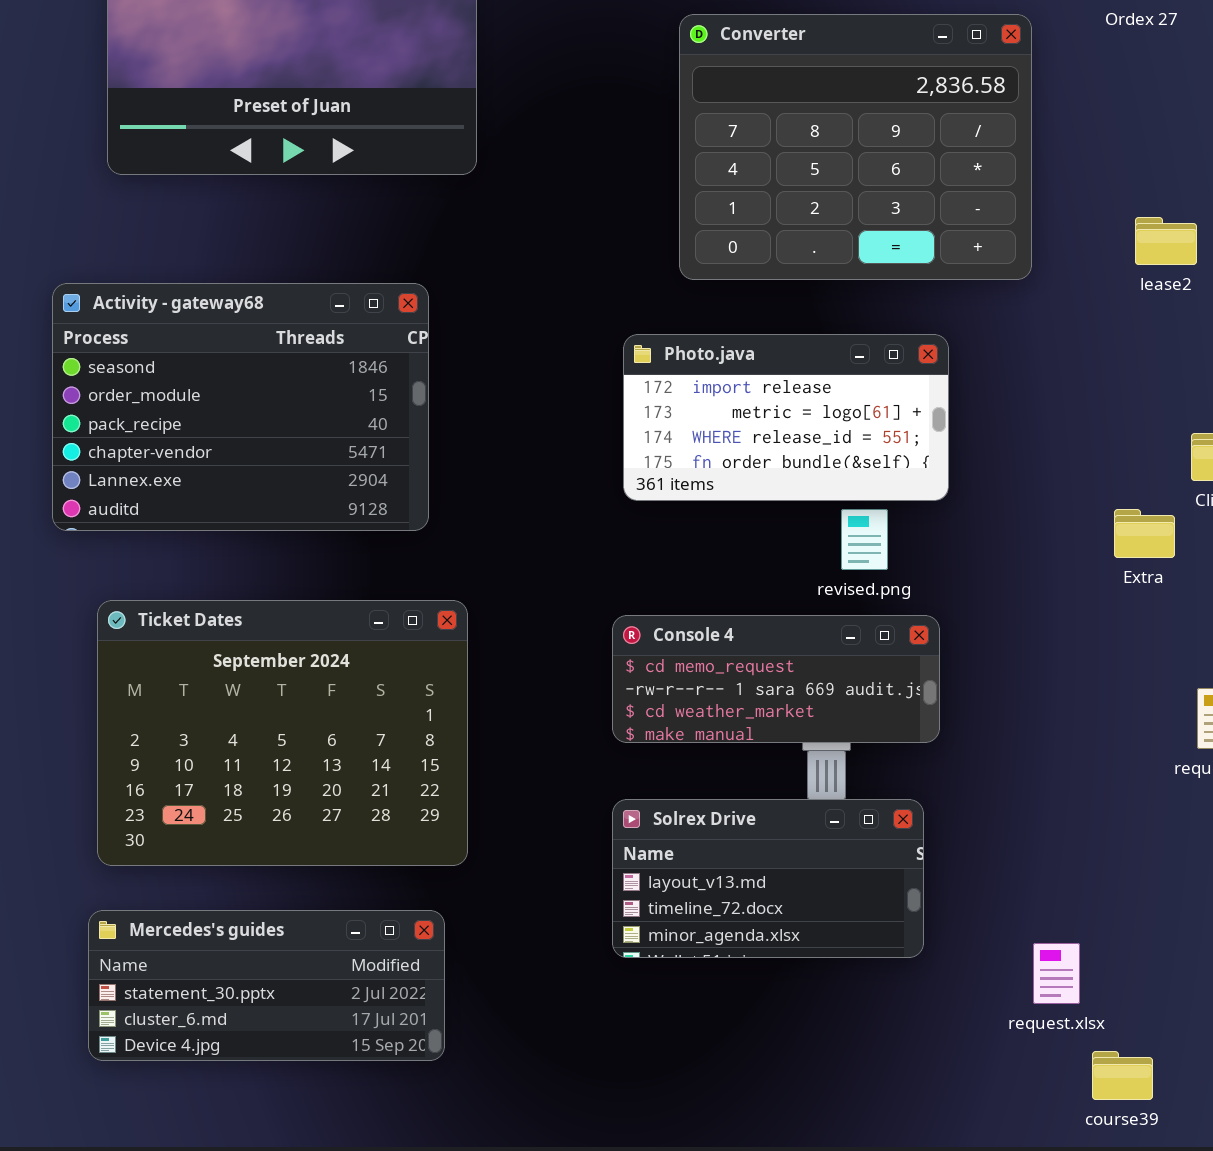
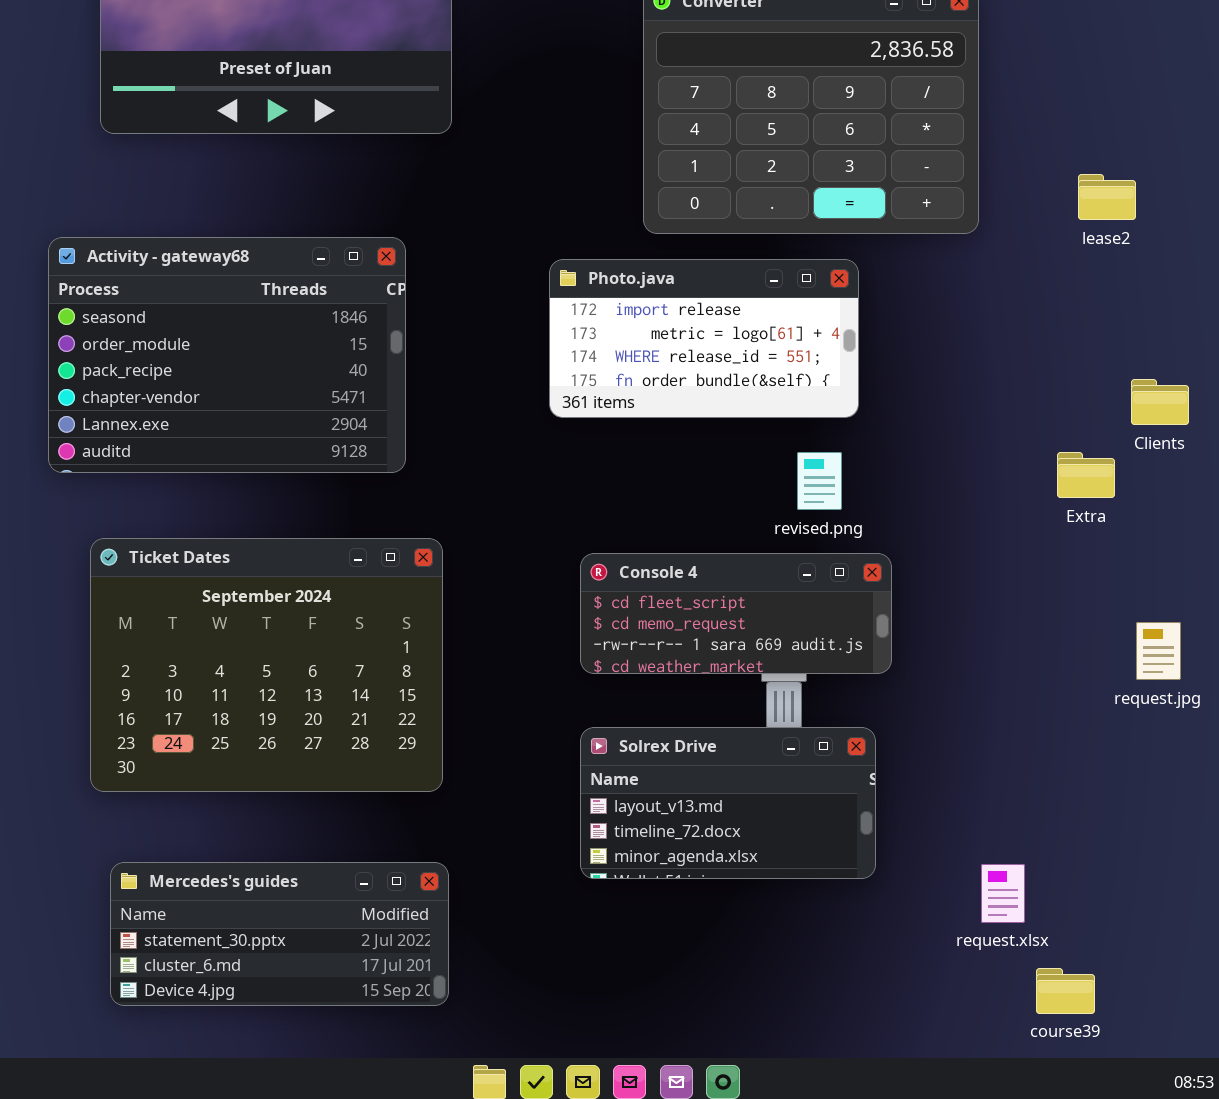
Photo.java: [623,334,949,501] -> [549,259,859,418], moved
Console 4: [612,615,940,743] -> [580,553,892,674], scrolled up 1 row
Mercedes's guides: [88,910,445,1061] -> [110,862,449,1006], moved

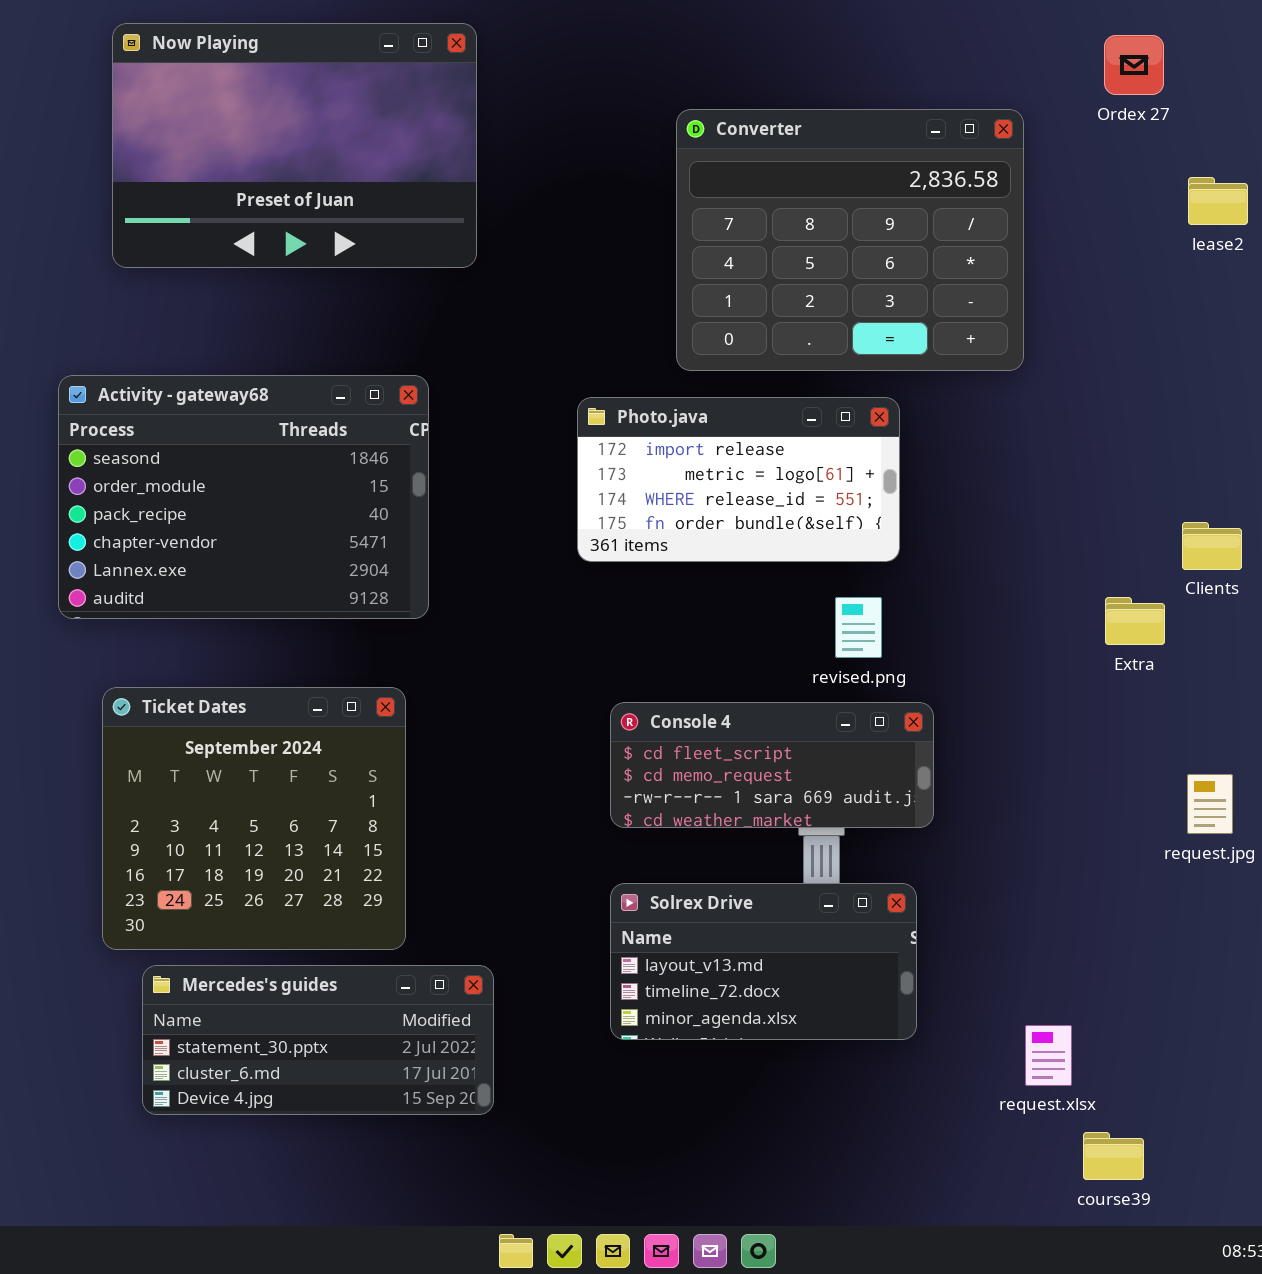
lease2: [1078,174,1136,220] -> [1188,177,1248,225], moved
Ticket Dates: [90,538,443,792] -> [102,687,406,950], resized
Mercedes's guides: [110,862,449,1006] -> [142,965,494,1115], moved

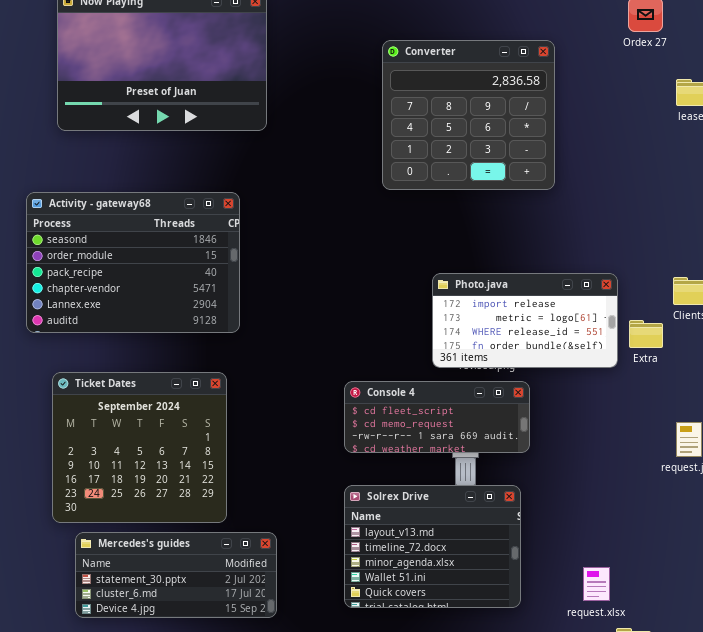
Converter: [676,109,1024,371] -> [382,40,555,190], resized
Photo.java: [577,397,900,562] -> [432,273,618,368], moved
Solrex Drive: [610,883,917,1040] -> [344,485,521,608], resized

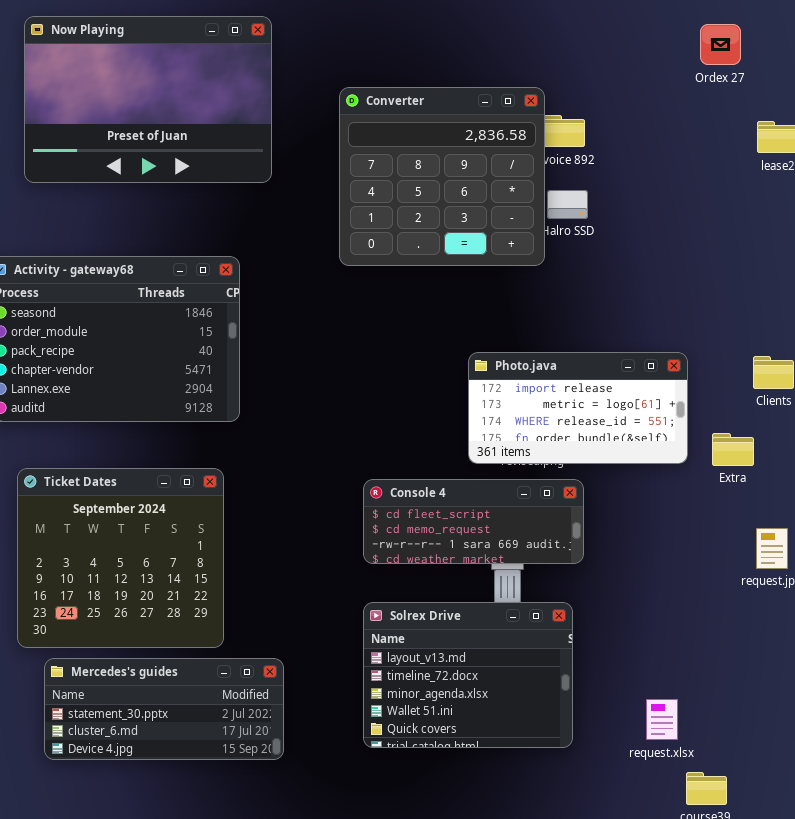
Converter: [382,40,555,190] -> [339,87,545,266], moved
Extra: [629,320,663,348] -> [712,433,754,466], moved

